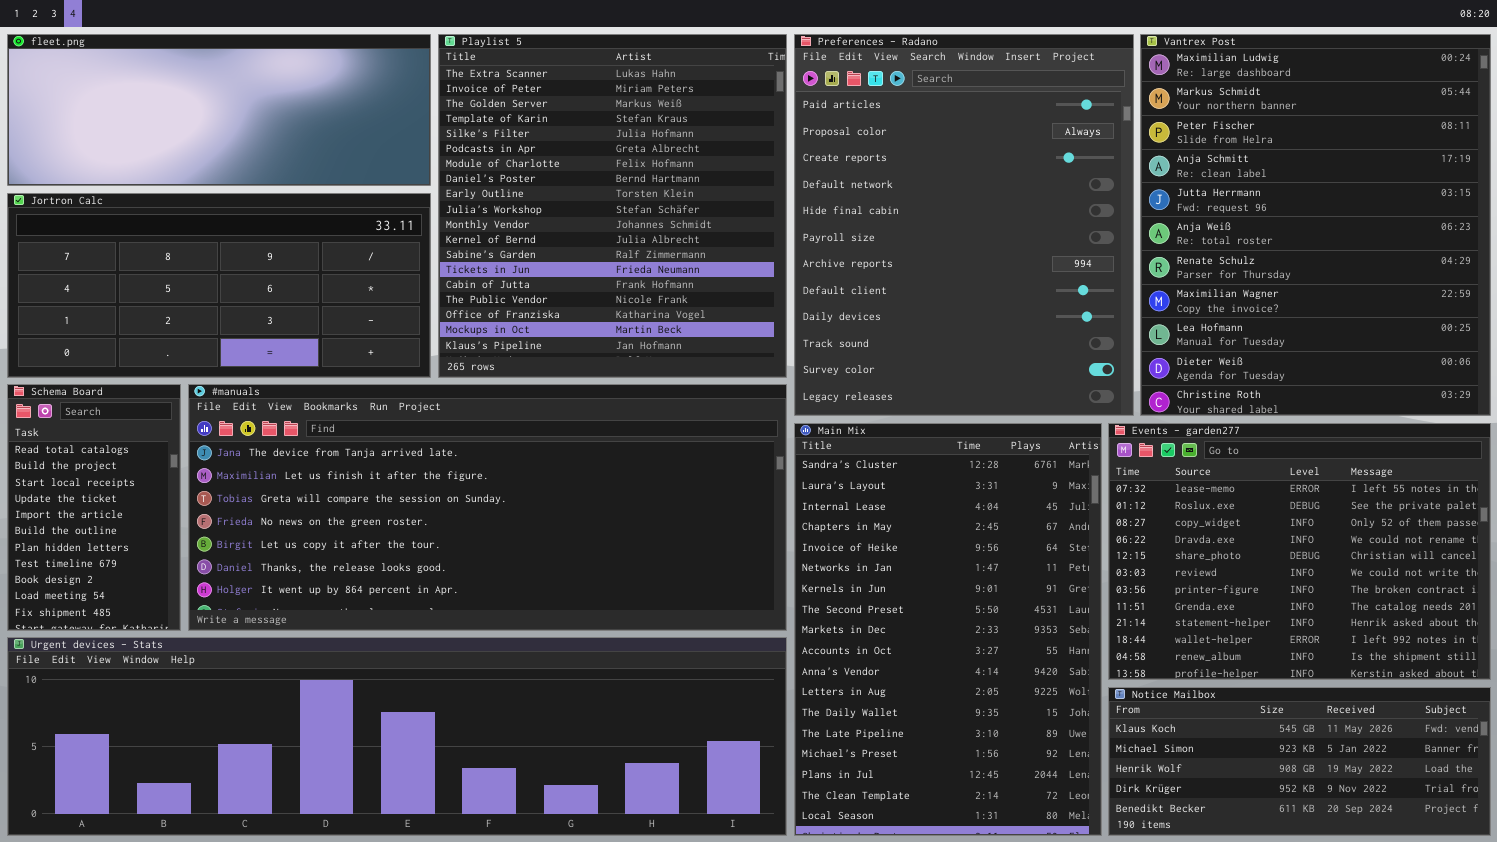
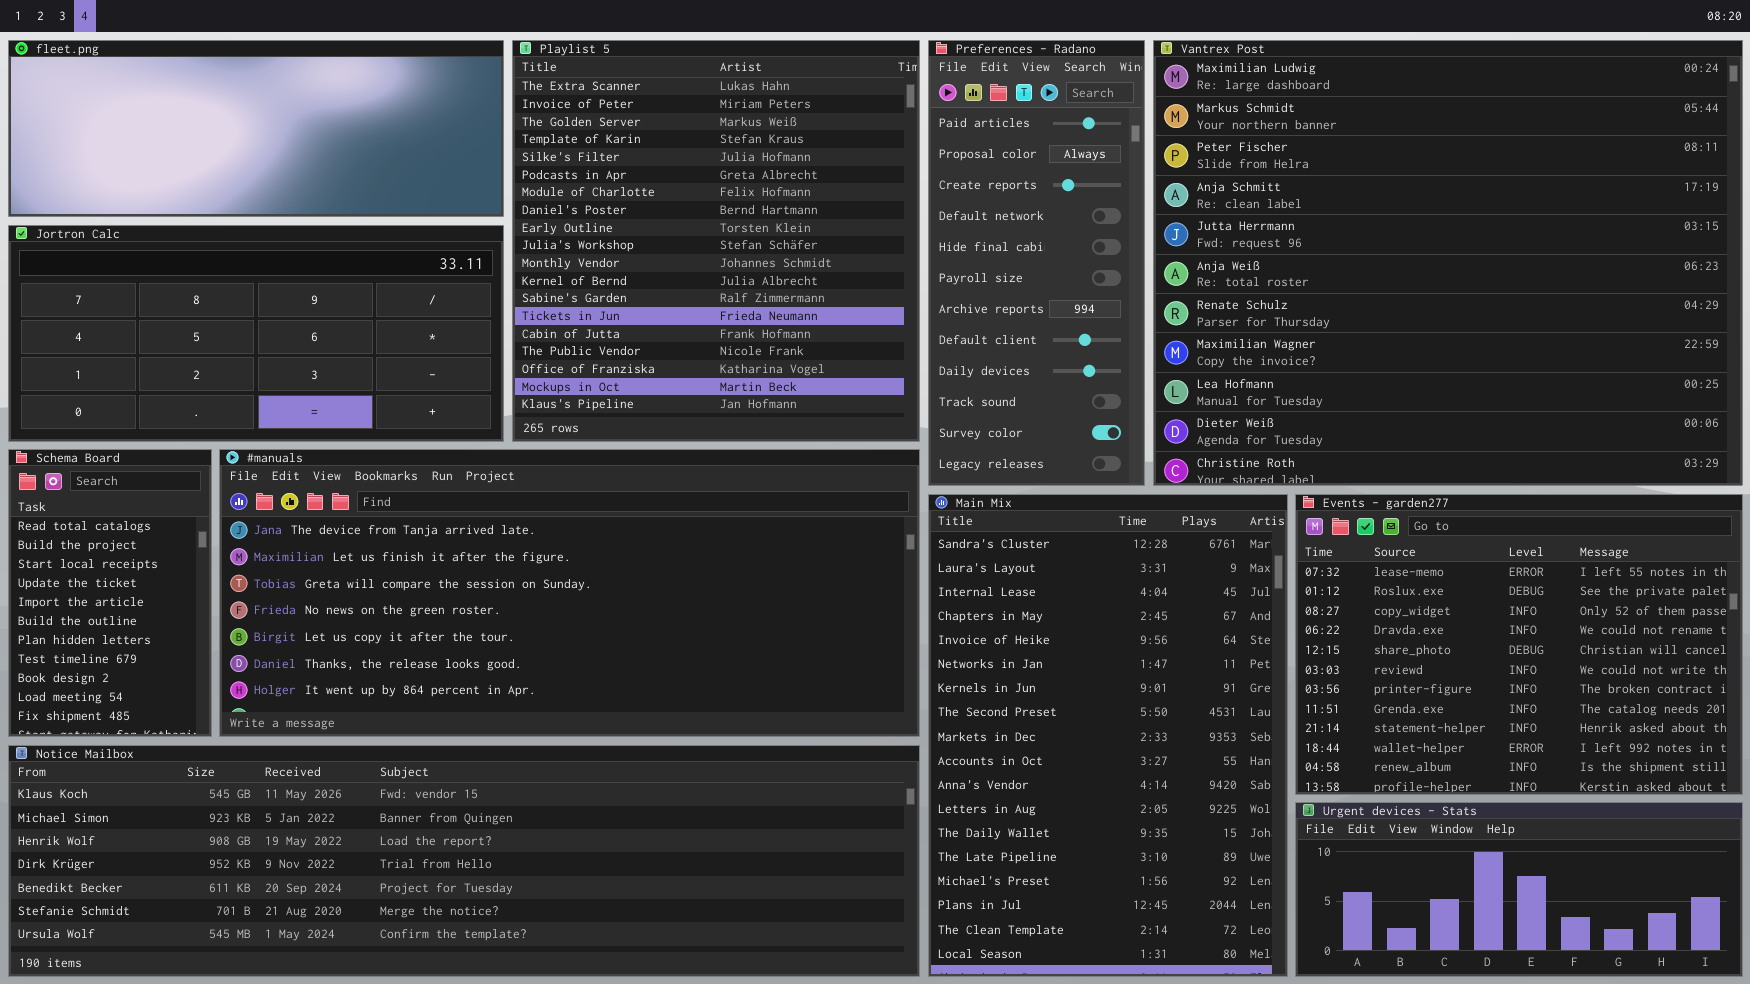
Preferences - Radano: [794,34,1134,416] -> [928,40,1145,486], resized
Vantrex Post: [1140,34,1491,416] -> [1153,40,1743,486], resized
Urgent devices - Stats: [7,637,787,836] -> [1295,802,1743,977], moved, resized
Notice Mailbox: [1108,687,1491,836] -> [8,745,920,977], moved, resized

